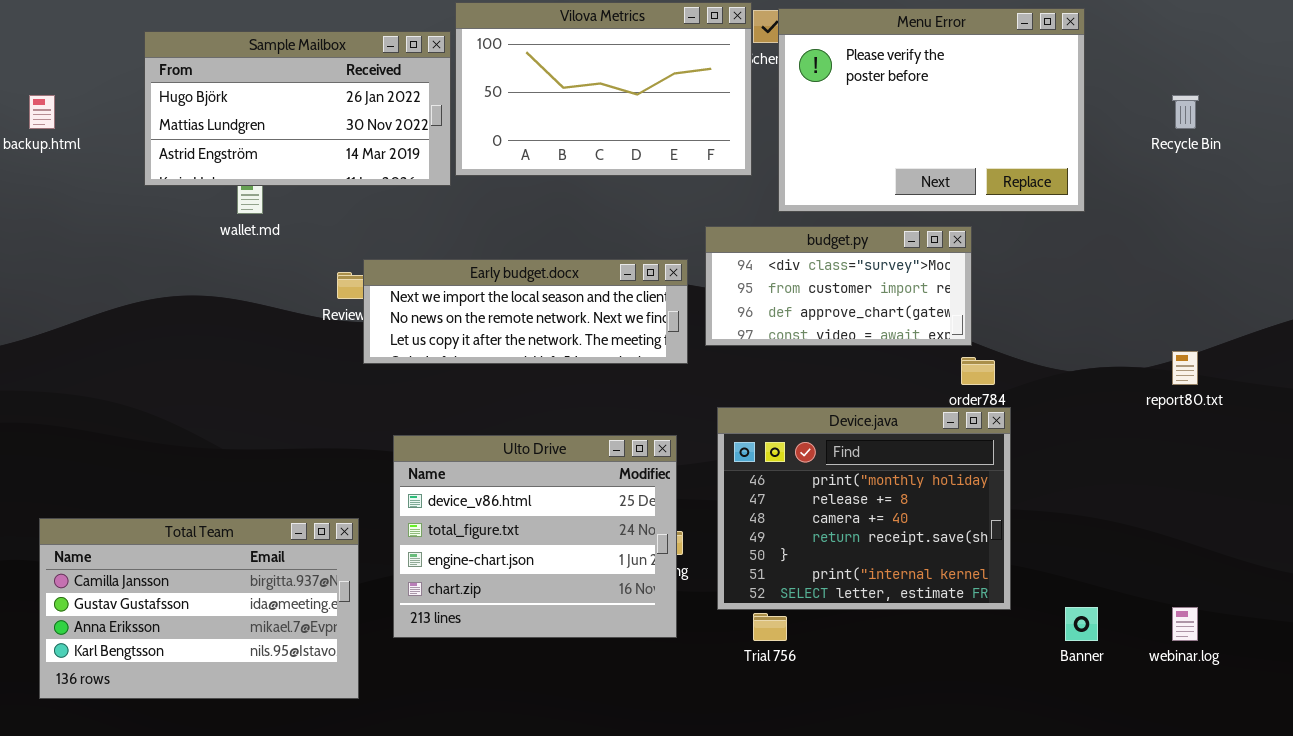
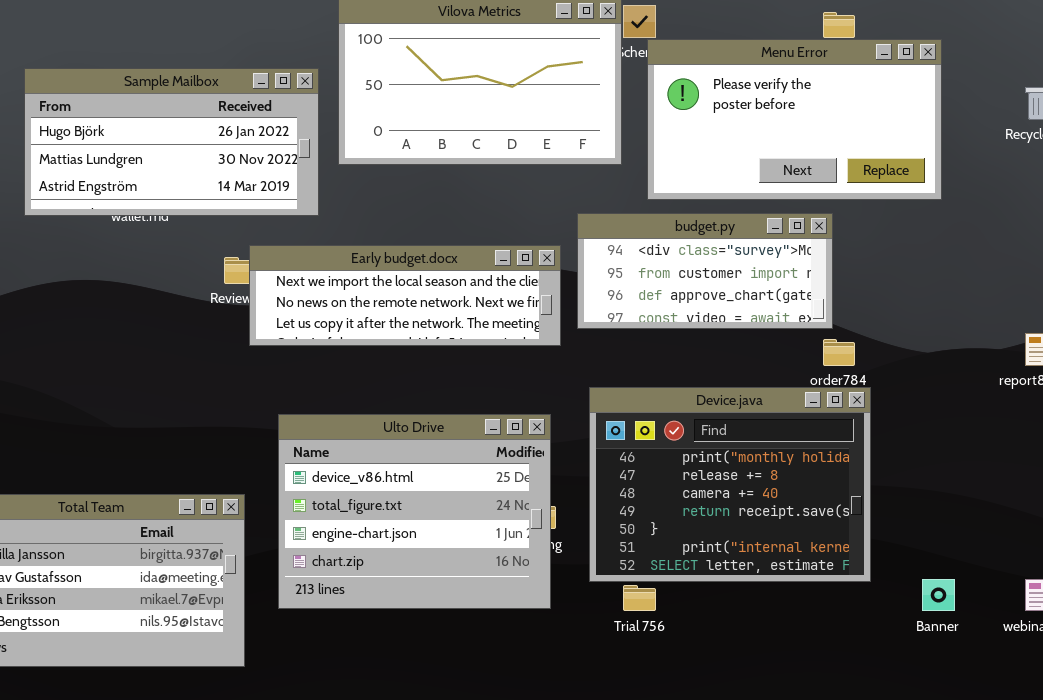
Menu Error: [778,8,1085,212] -> [647,39,942,200], resized
Sample Mailbox: [144,31,451,186] -> [24,68,319,216], moved

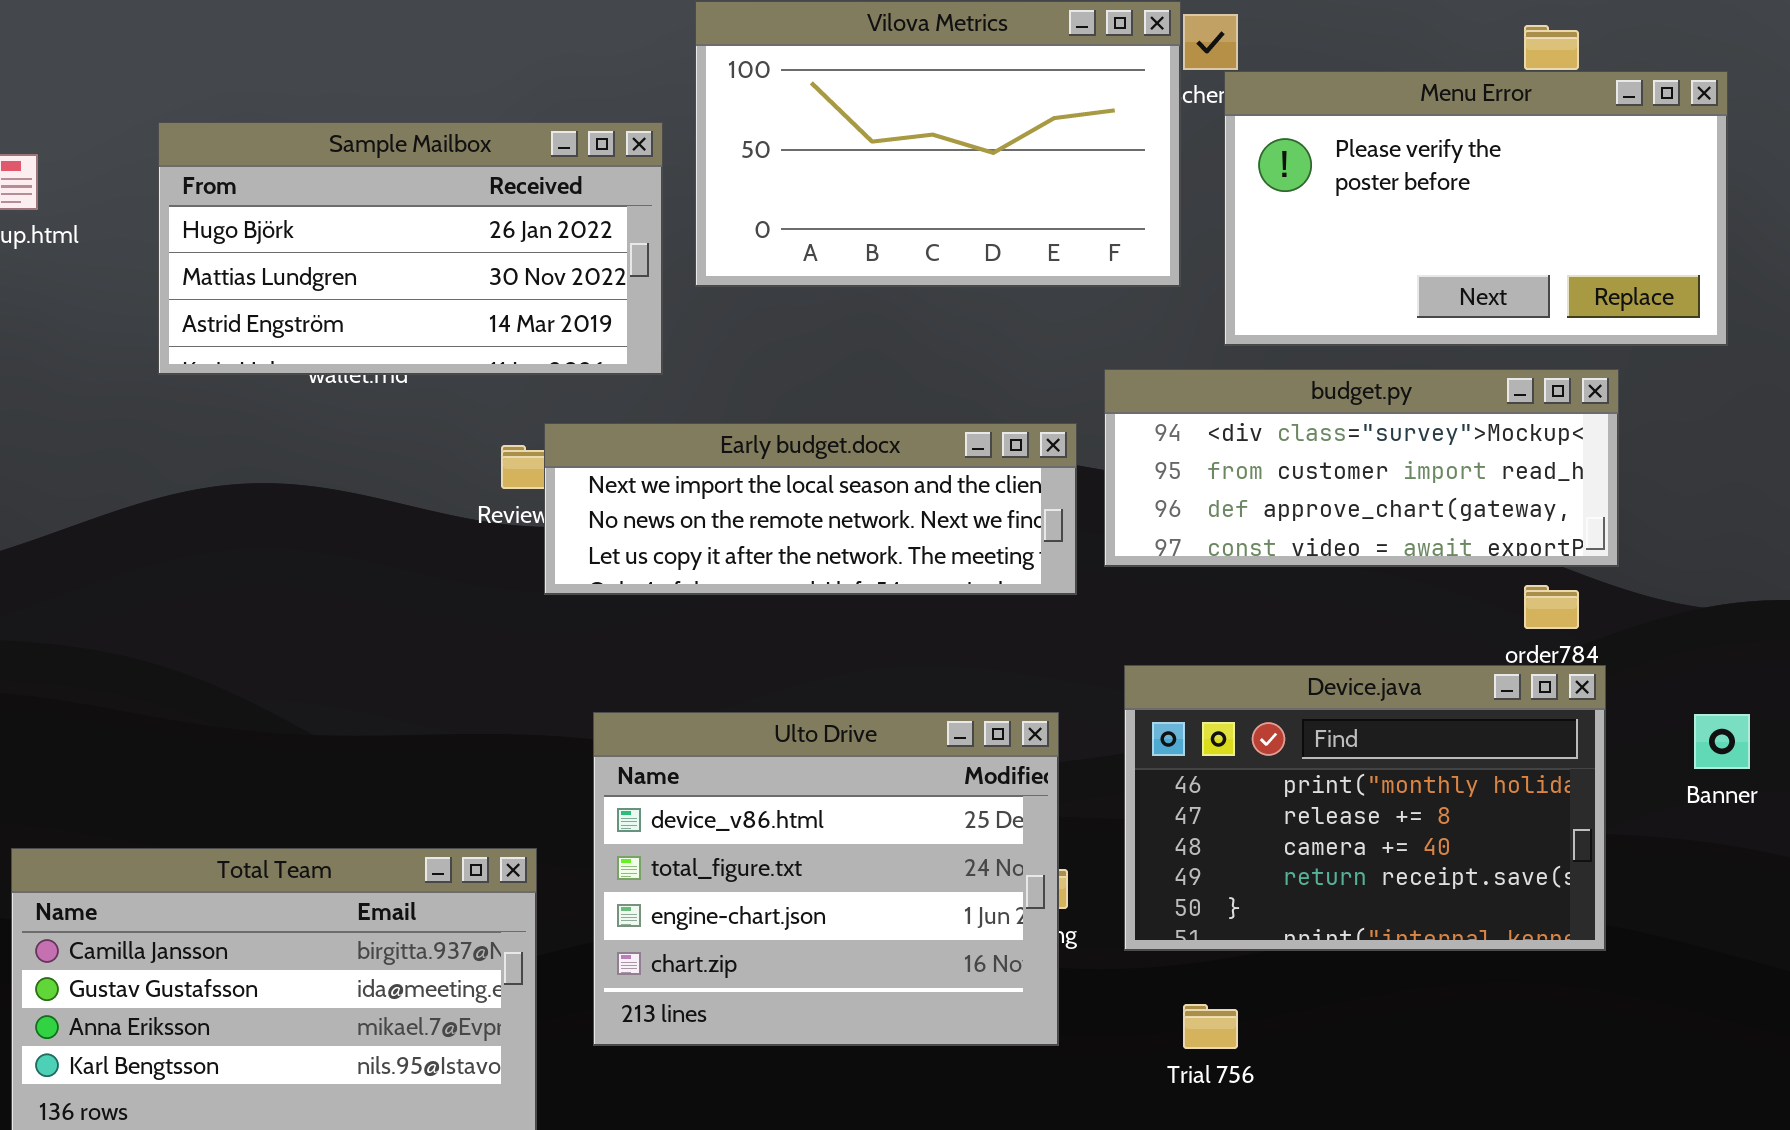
budget.py: [577,213,833,329] -> [1104,369,1619,567], resized
Device.java: [589,387,871,582] -> [1124,665,1606,951], resized
Banner: [922,579,955,611] -> [1694,714,1750,769], moved

